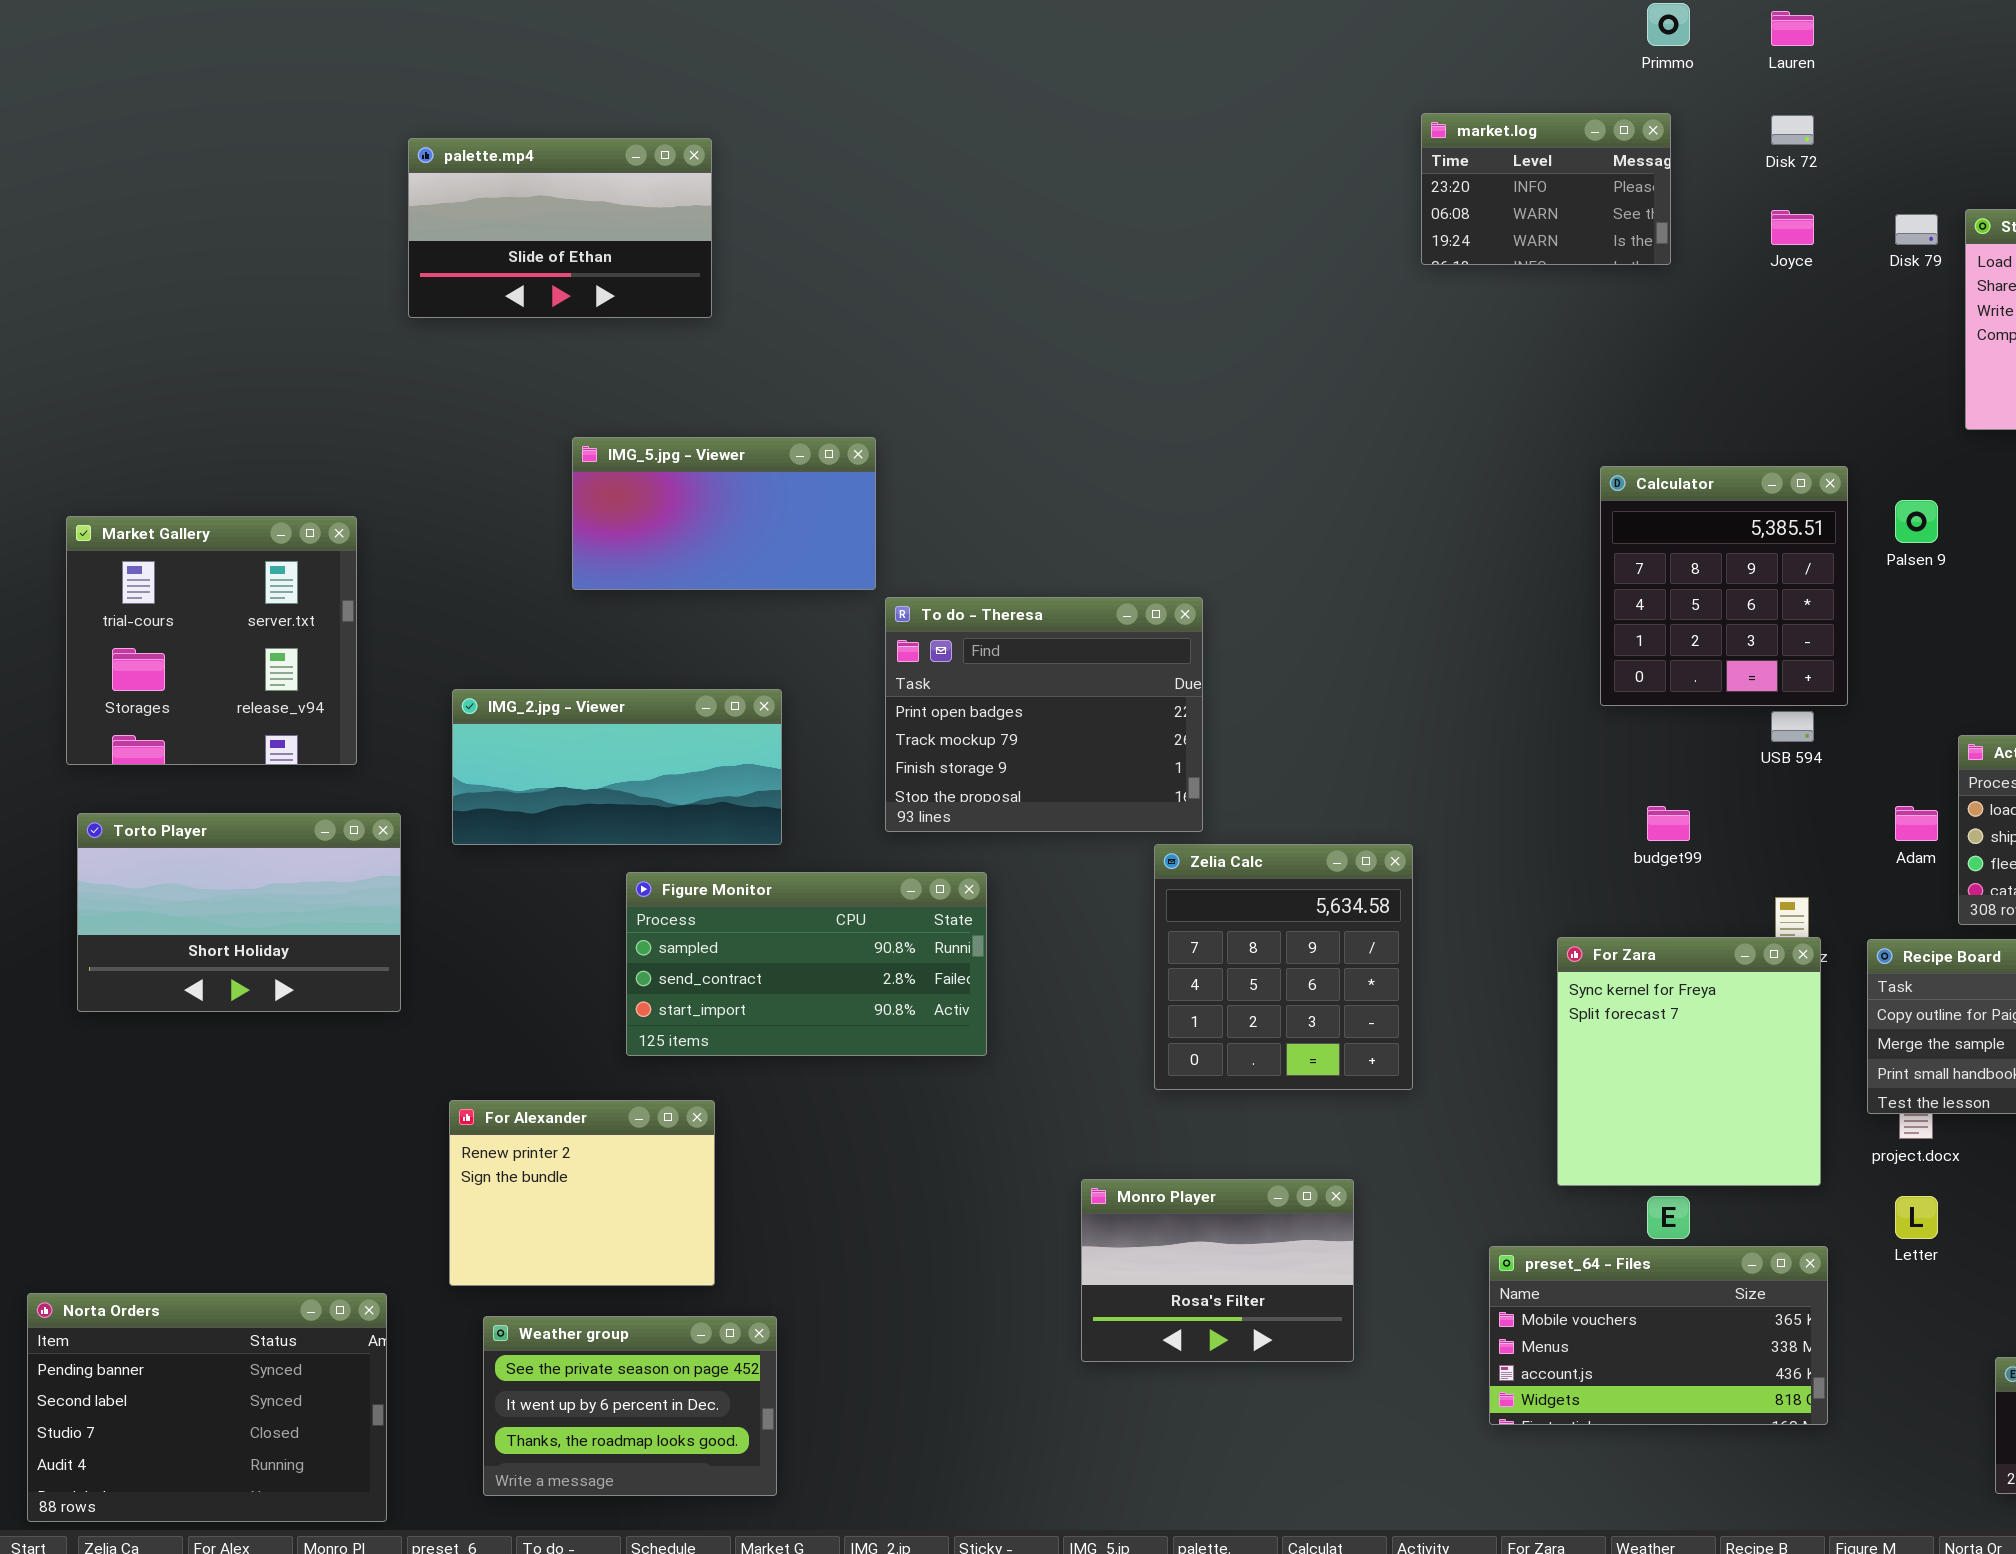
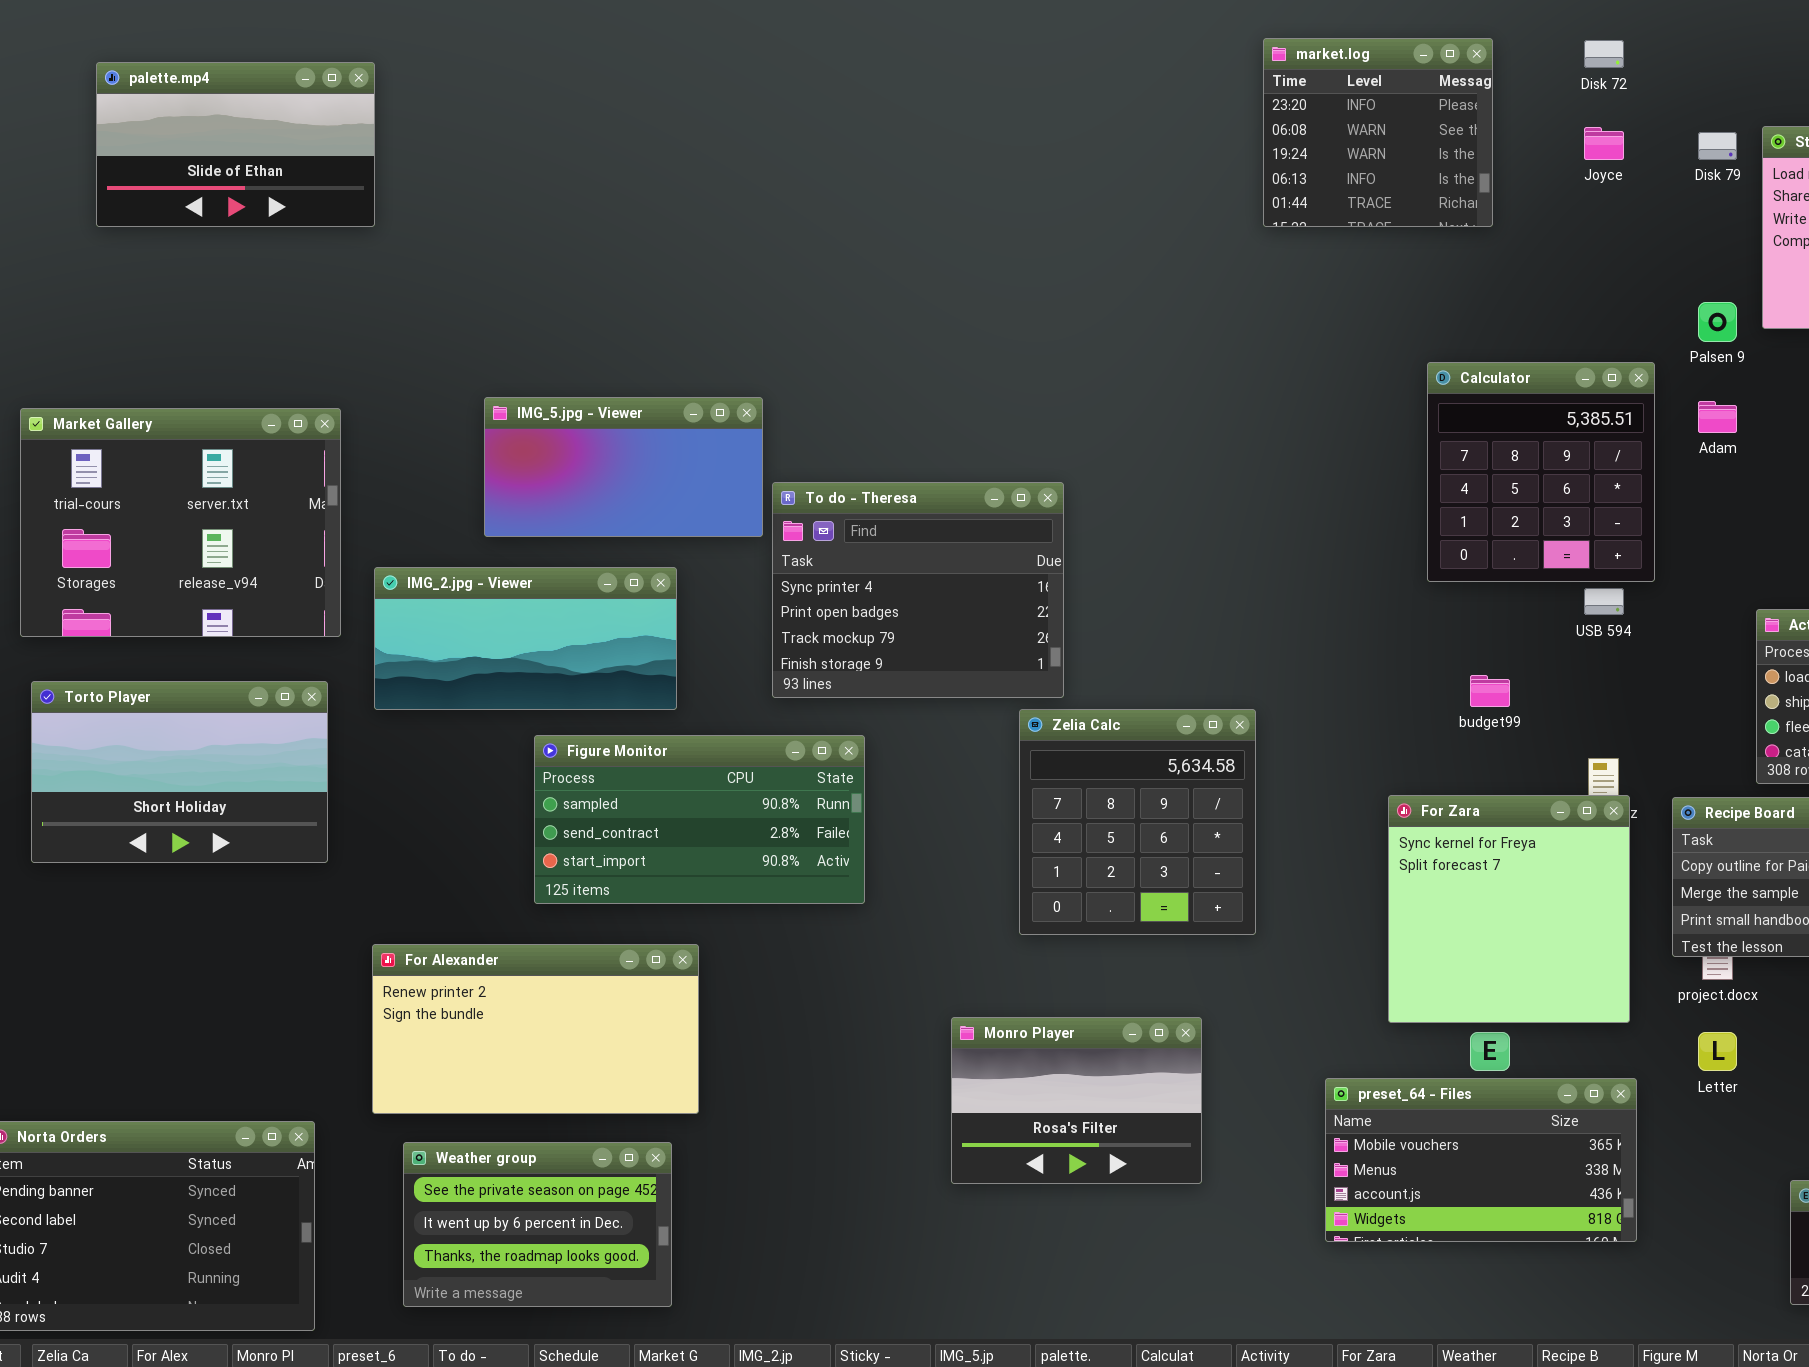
market.log: [1421,113,1671,265] -> [1263,38,1493,227], resized
palette.mp4: [408,138,712,318] -> [96,62,375,227], moved
IMG_5.jpg - Viewer: [572,437,876,590] -> [484,397,763,537], moved
Palsen 9: [1895,500,1938,543] -> [1698,302,1737,342], moved
Market Gallery: [66,516,357,765] -> [20,408,341,637], resized
To do - Theresa: [885,597,1203,832] -> [772,482,1064,698], scrolled up 1 row
Adam: [1895,806,1938,841] -> [1698,401,1737,433], moved
For Alexander: [449,1100,715,1286] -> [372,944,699,1114], resized

